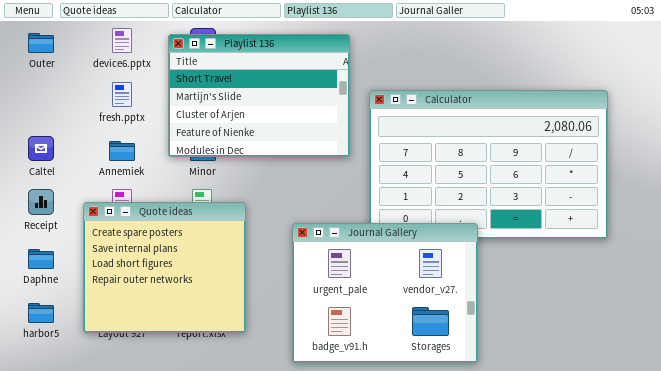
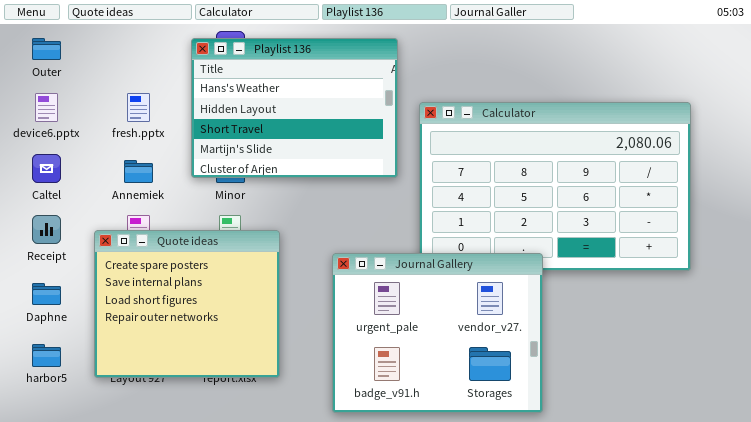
device6.pptx: [112,28,132,53] -> [35,93,58,122], moved
Playlist 136: [168,34,350,157] -> [191,38,398,178], scrolled up 2 rows

